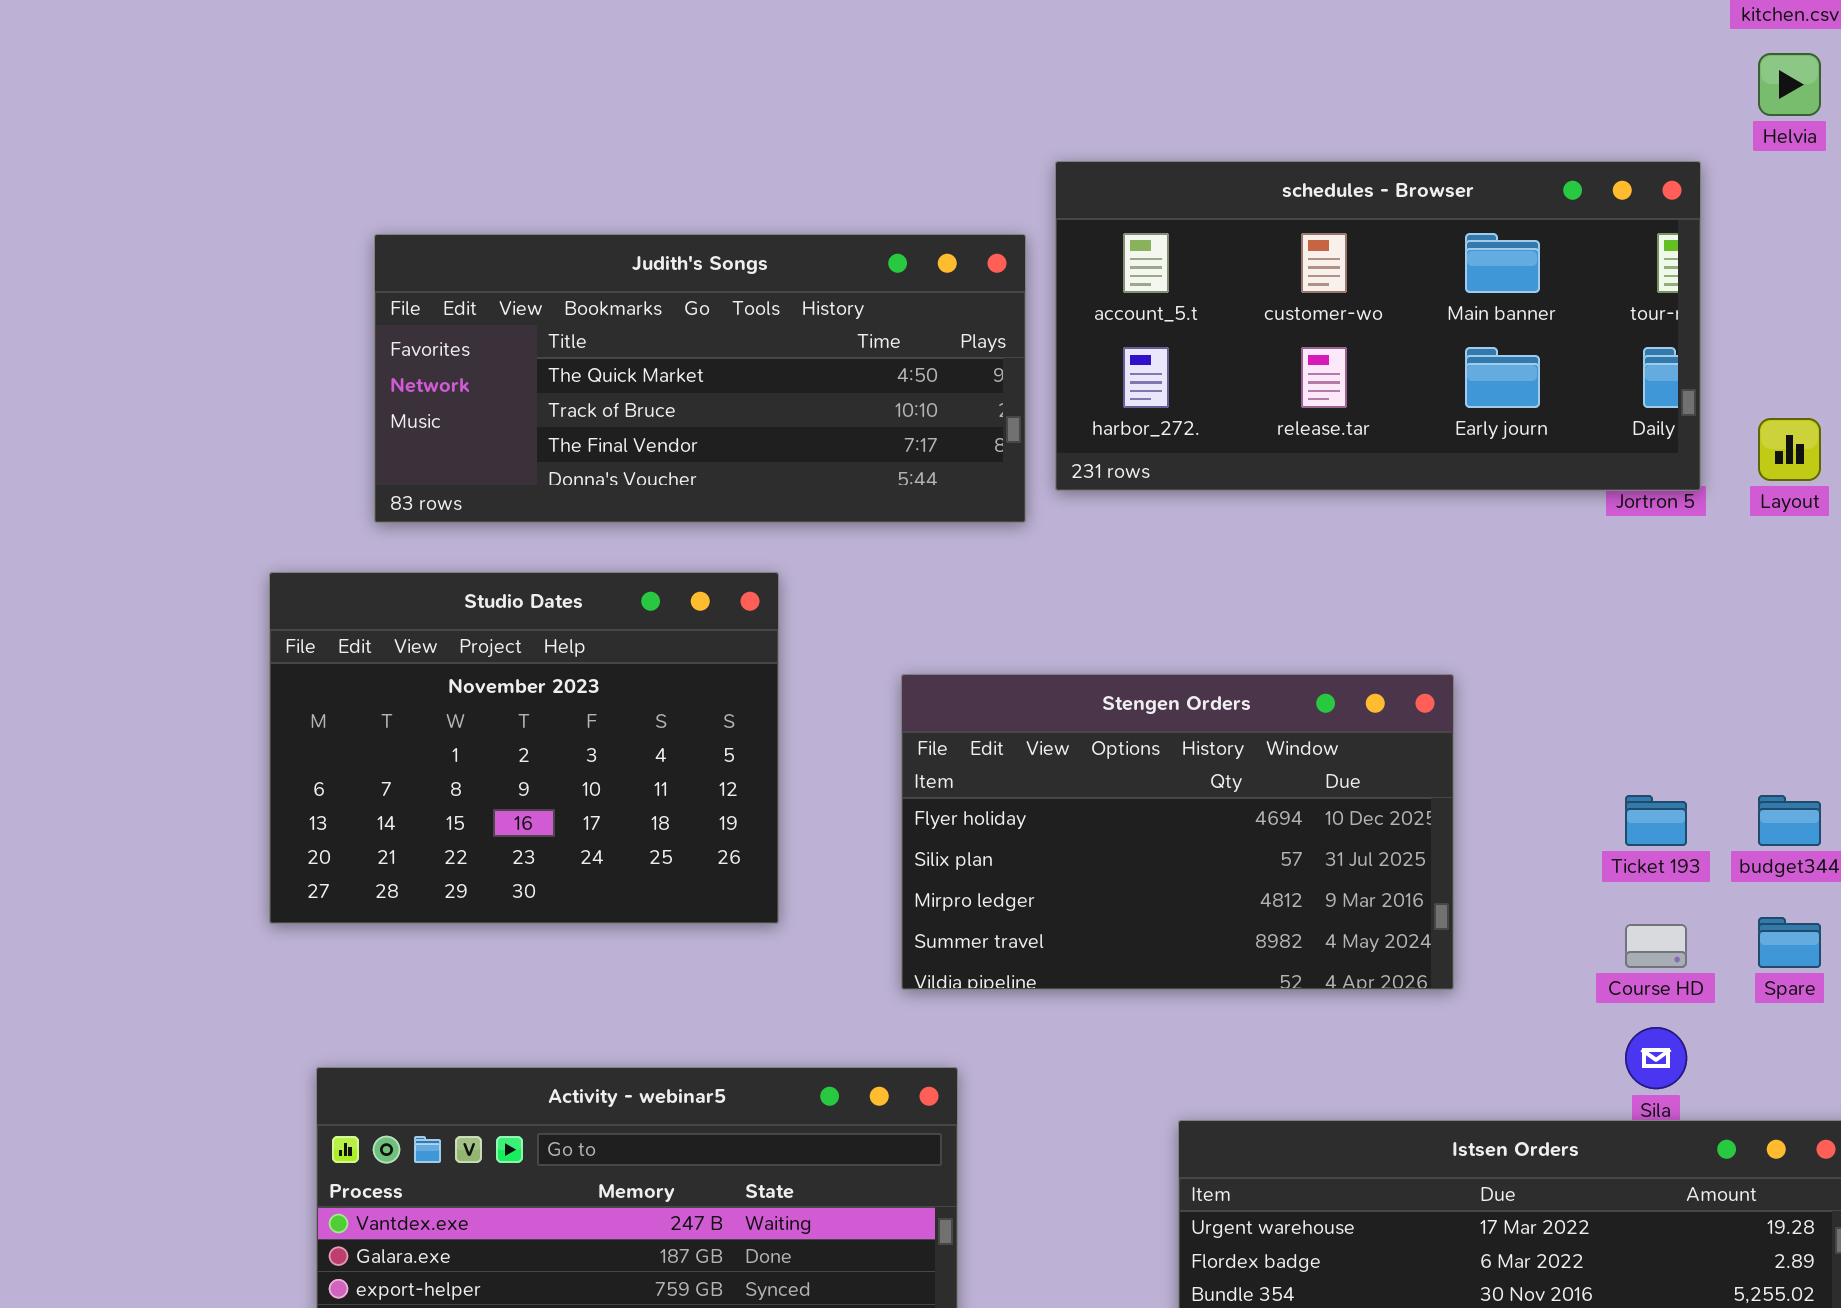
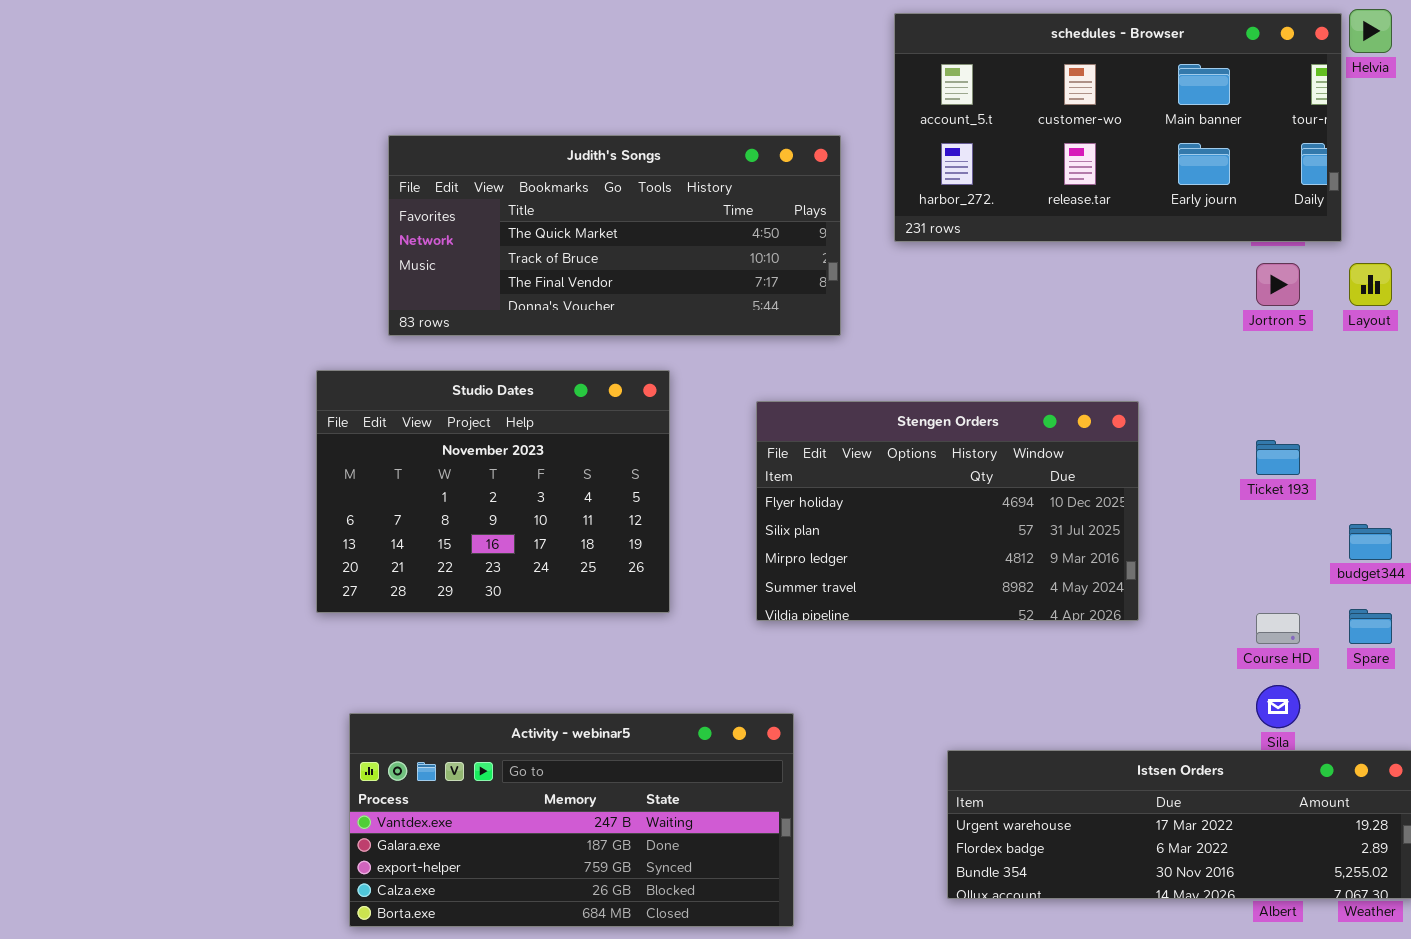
schedules - Browser: [1055,161,1701,491] -> [894,13,1342,242], moved
Stengen Orders: [901,674,1454,990] -> [756,401,1139,621], moved
Ticket 193: [1625,795,1687,846] -> [1256,440,1300,475], moved

